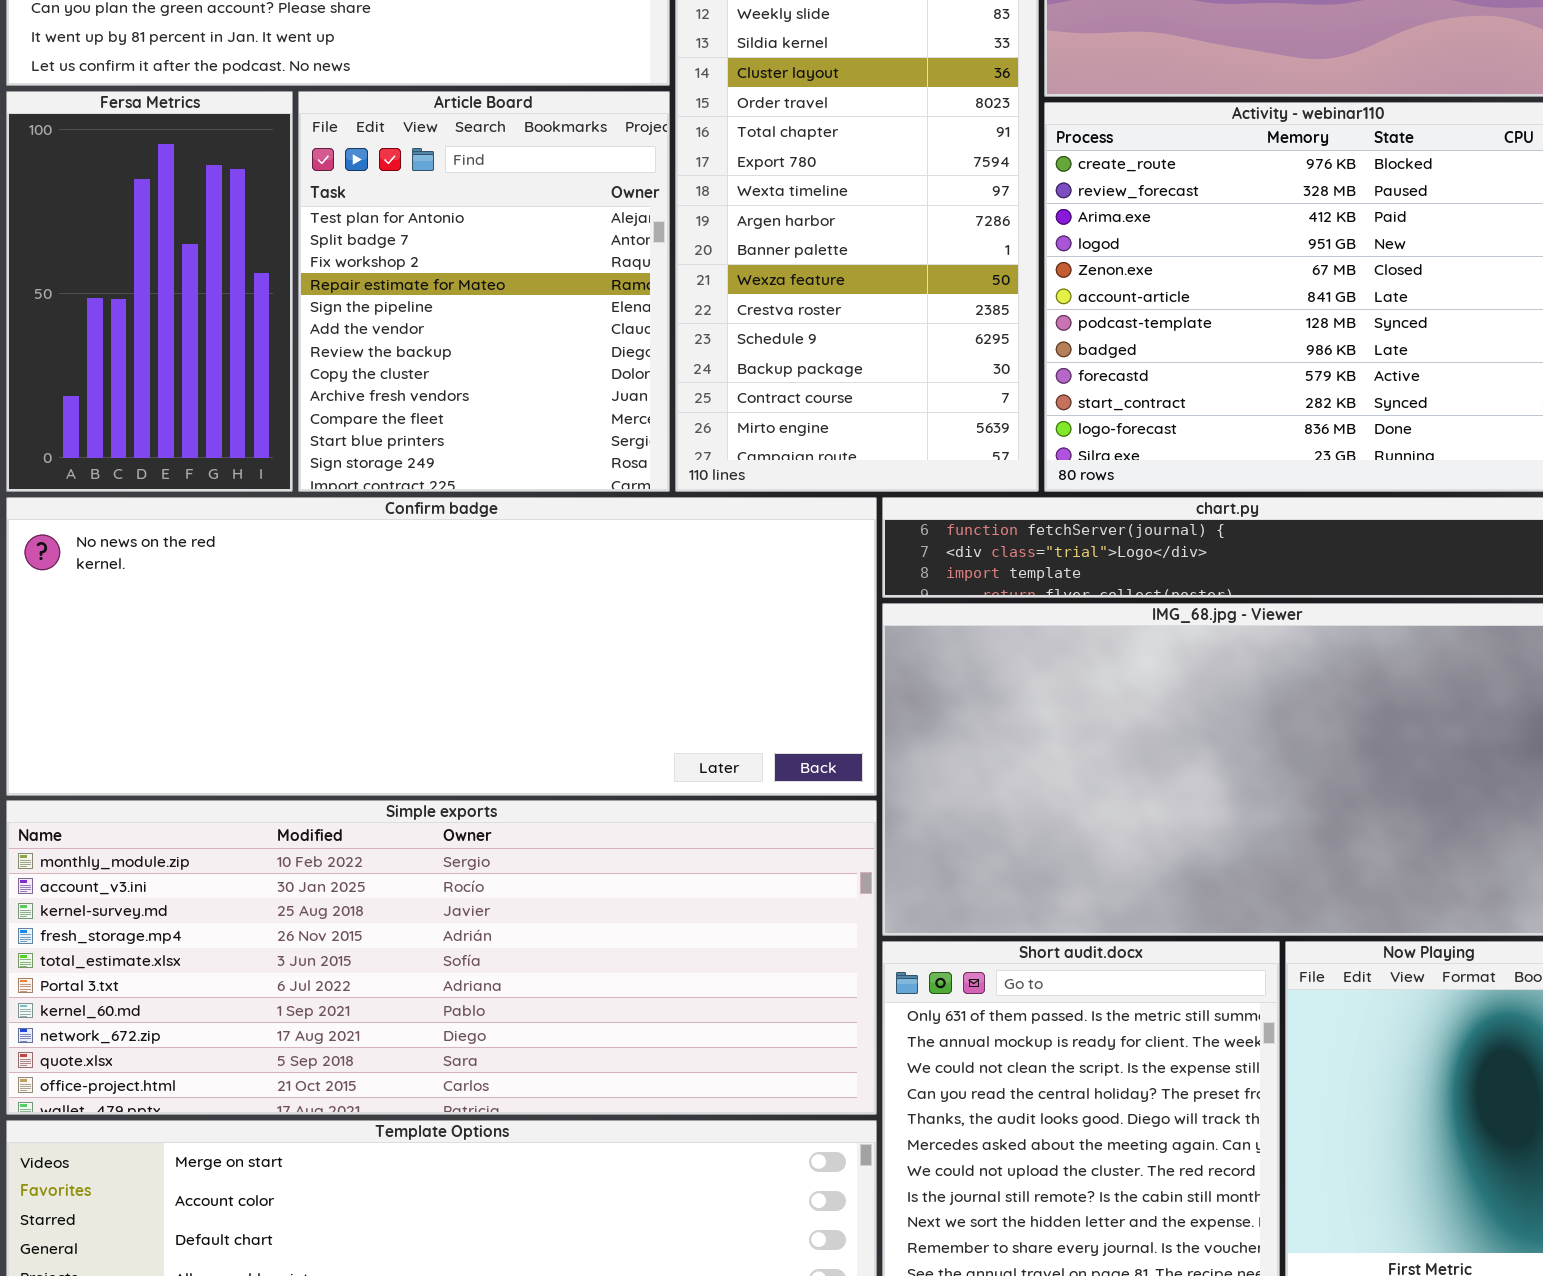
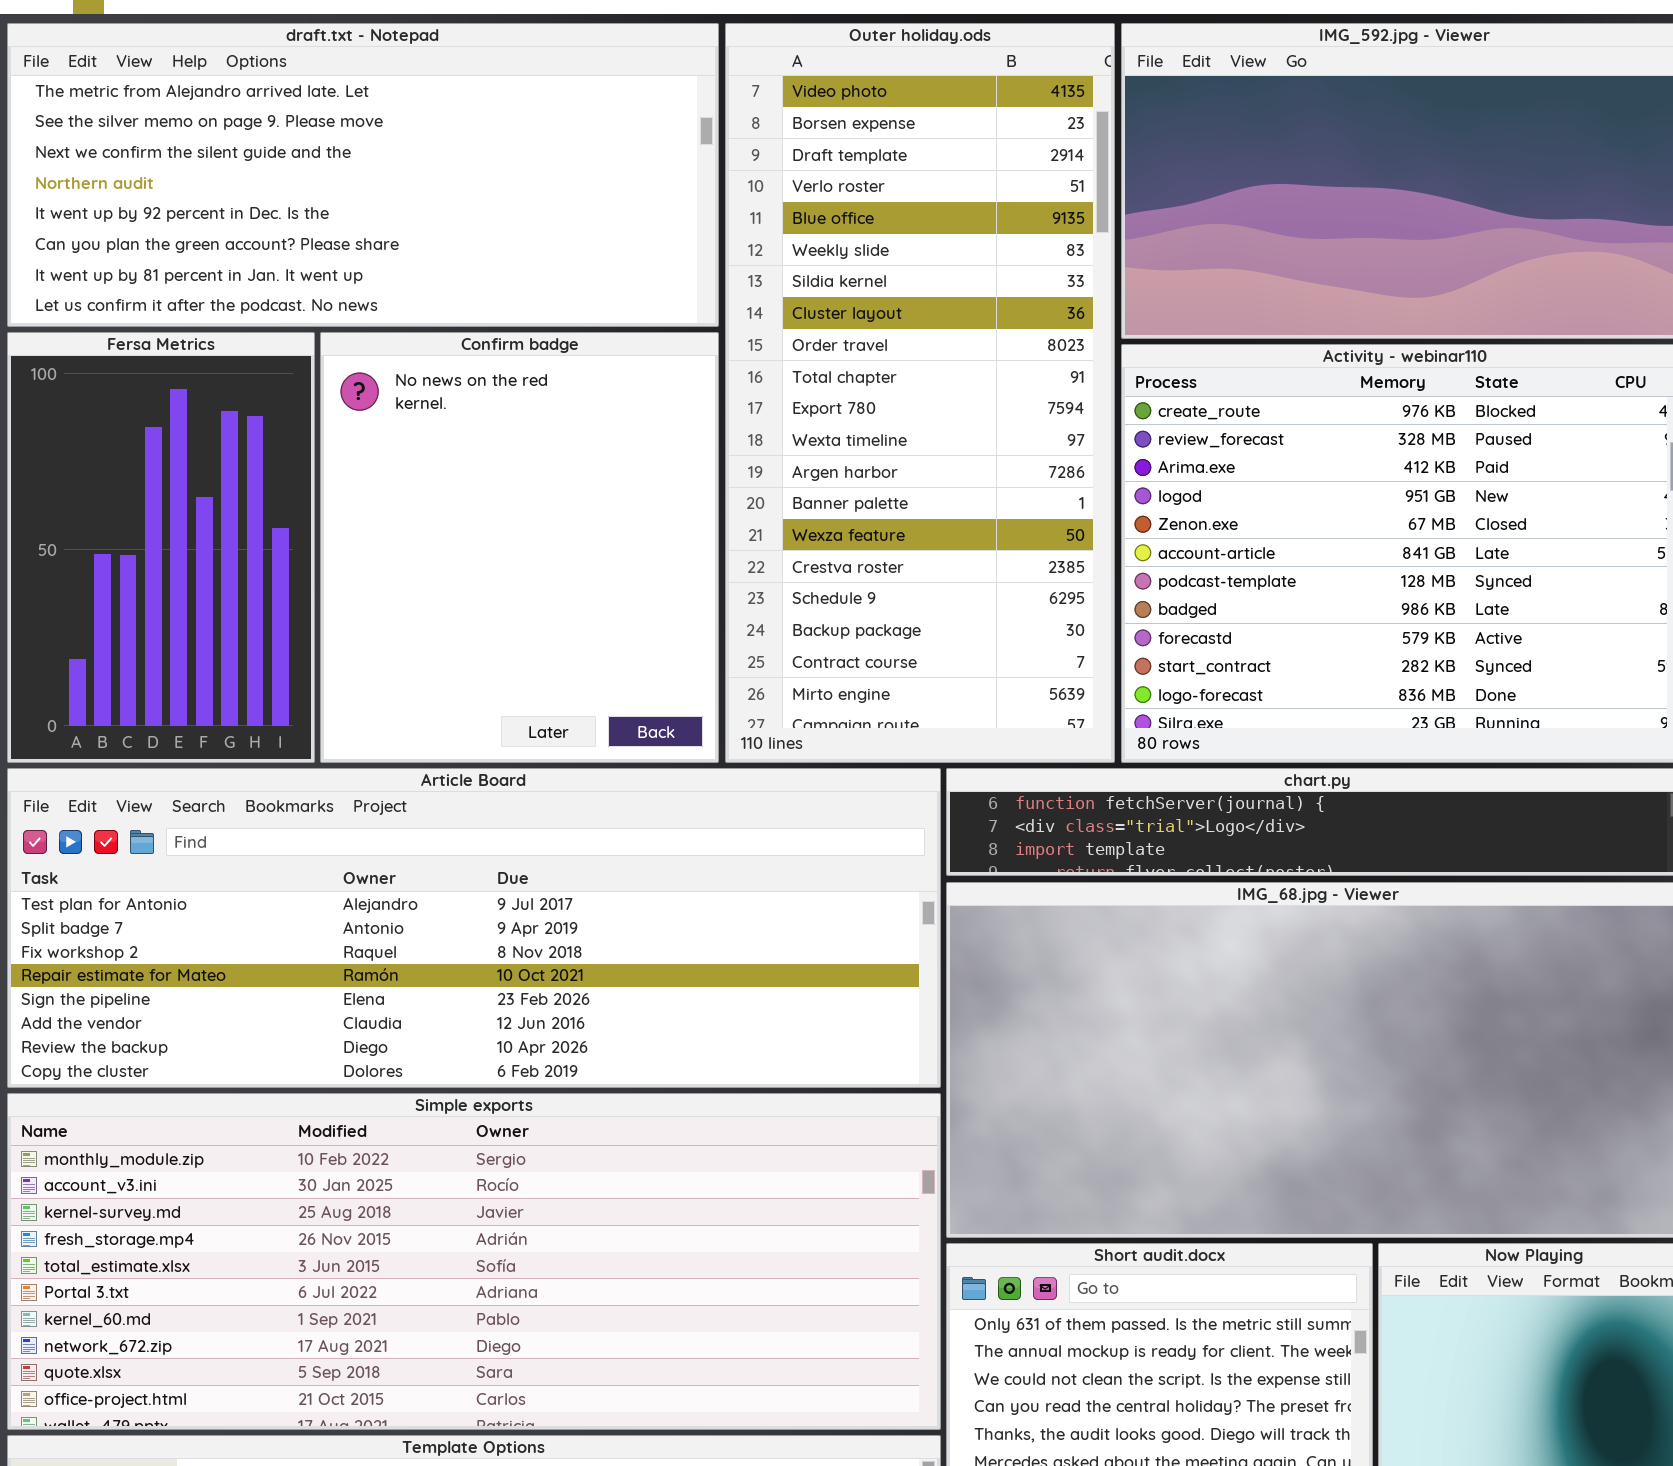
Article Board: [298,91,670,492] -> [7,768,941,1088], moved, resized
Confirm badge: [6,497,877,796] -> [320,332,719,763], moved, resized

